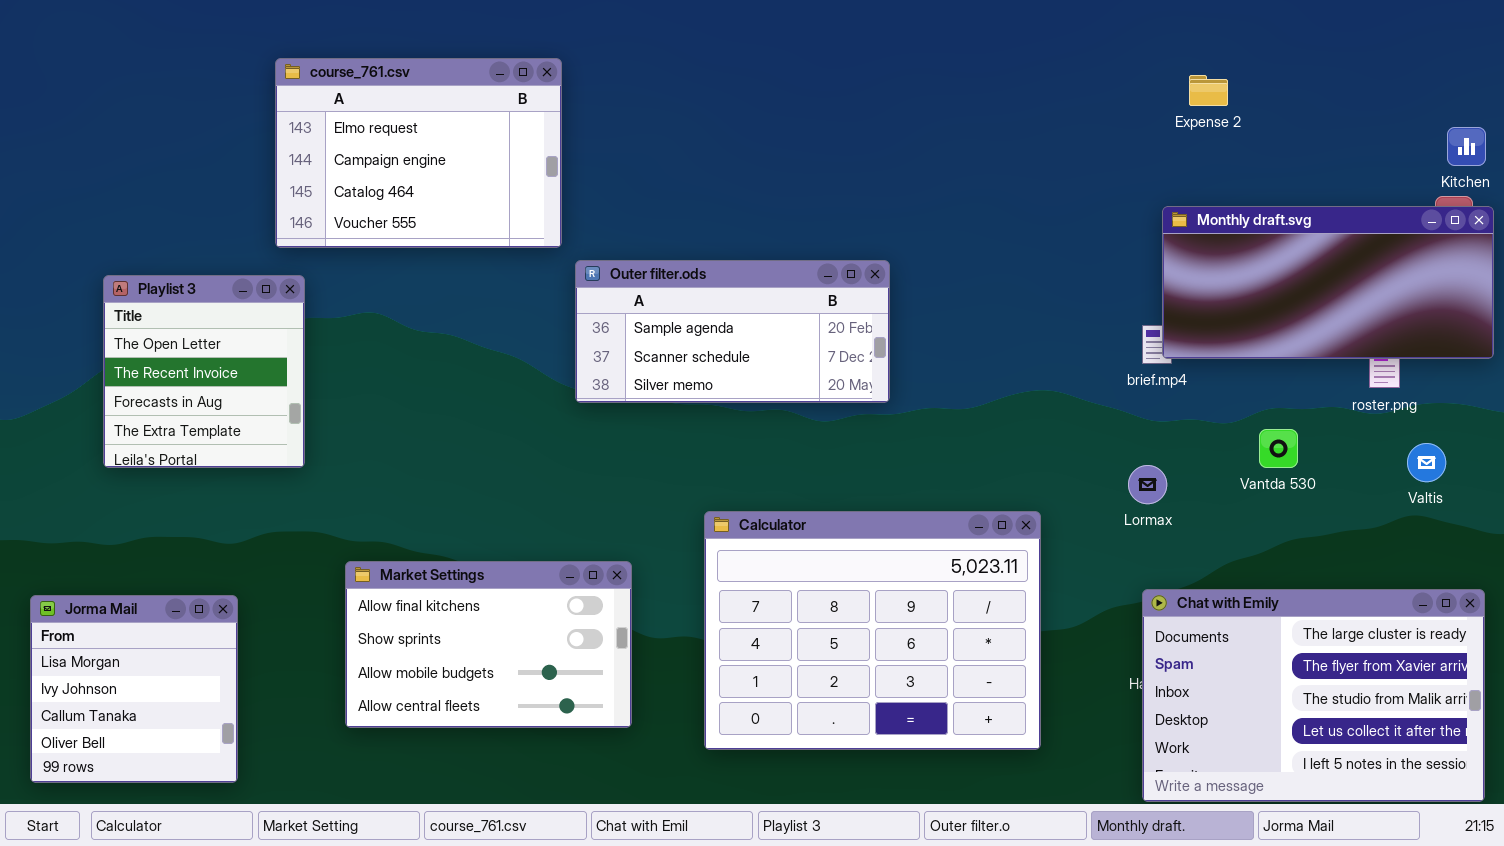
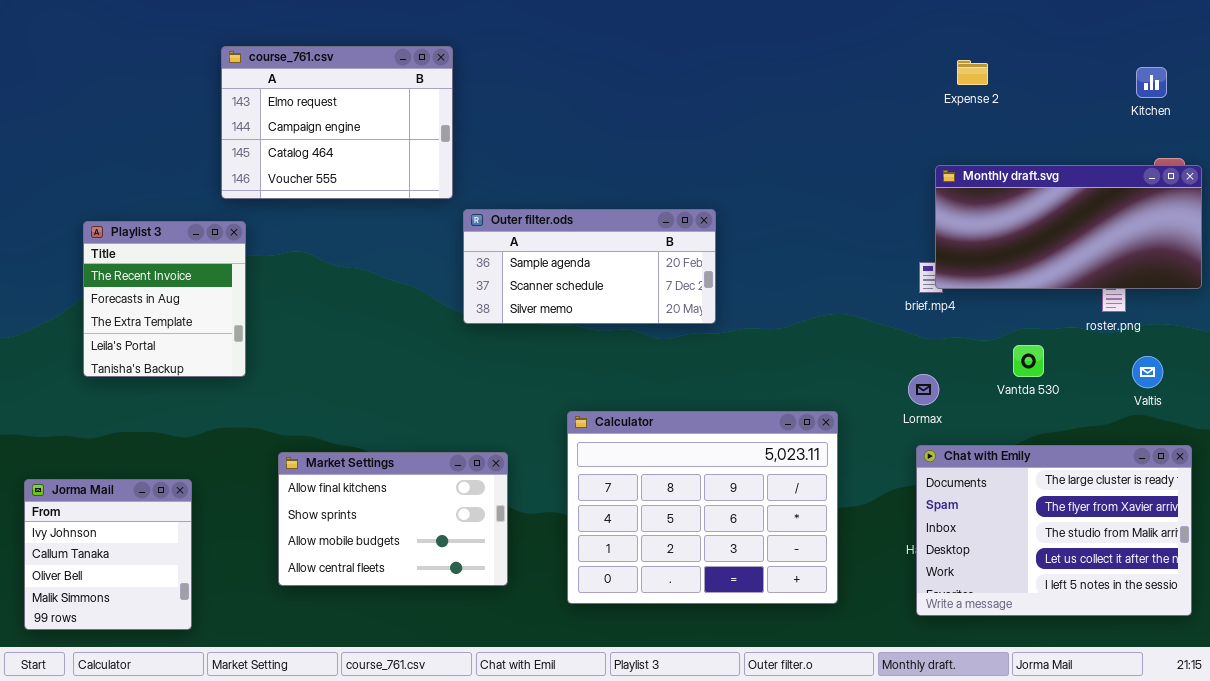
Kitchen: [1447,127,1486,166] -> [1136,67,1167,98], moved
Playlist 3: [103,275,305,468] -> [83,221,246,377], scrolled down 1 row
Chat with Emily: [1142,589,1485,802] -> [916,445,1192,616], moved
Jorma Mail: [30,595,238,783] -> [24,479,192,630], scrolled down 1 row

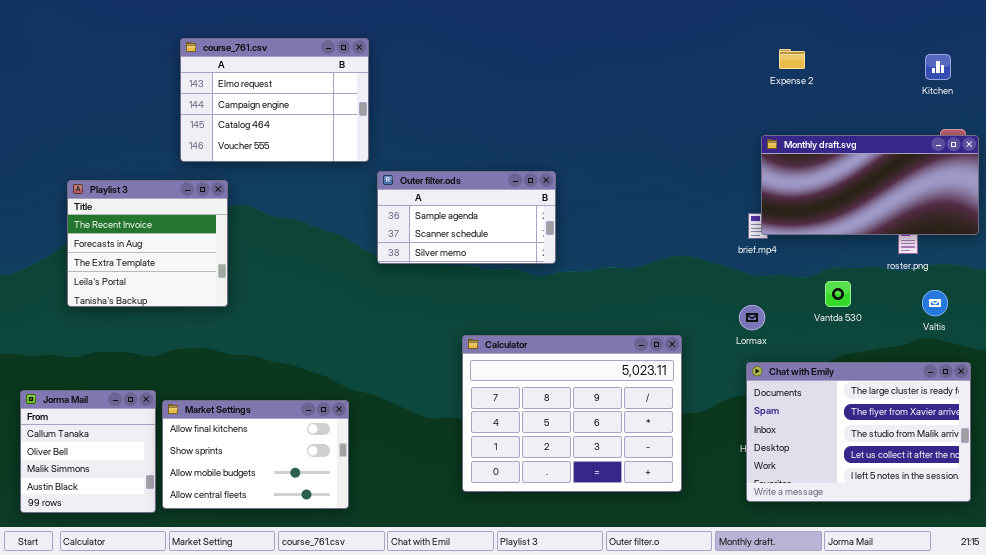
Outer filter.ods: [463,209,716,324] -> [377,171,556,264], resized
Playlist 3: [83,221,246,377] -> [67,180,228,307], resized
Market Settings: [278,452,508,586] -> [162,400,349,509], moved
Jorma Mail: [24,479,192,630] -> [20,390,156,513], scrolled down 1 row

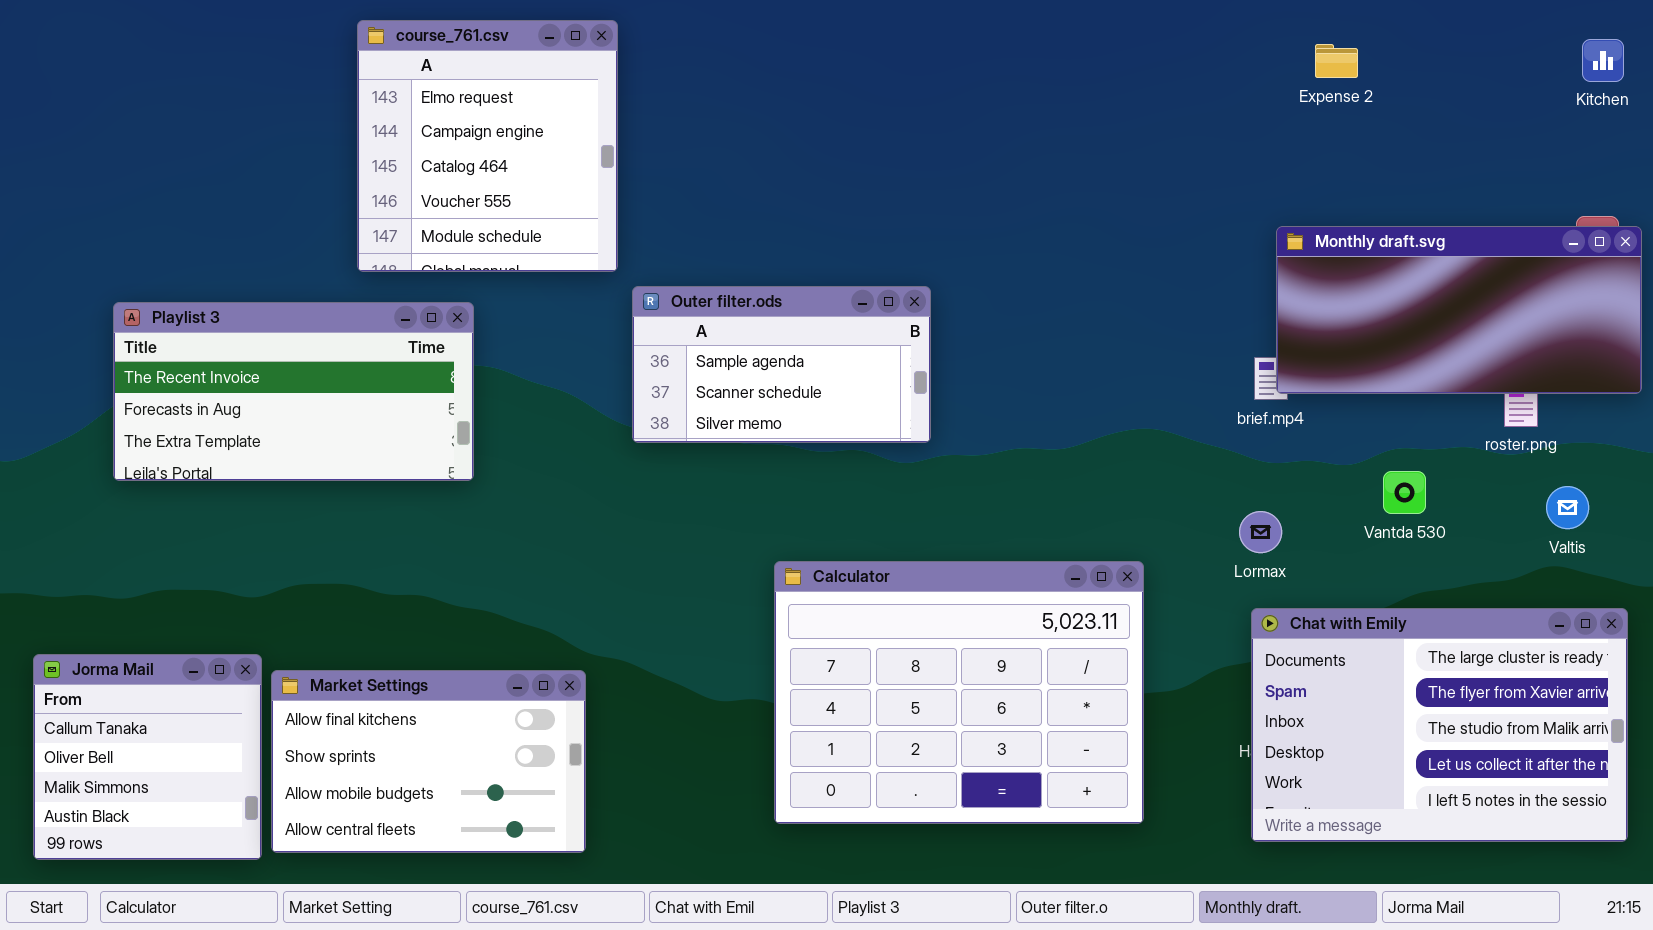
course_761.csv: [180,38,369,162] -> [357,20,618,272], resized
Expense 2: [779,49,805,69] -> [1315,44,1358,78], moved
Kitchen: [925,54,951,80] -> [1582,39,1624,82], moved
Playlist 3: [67,180,228,307] -> [113,302,474,481], resized

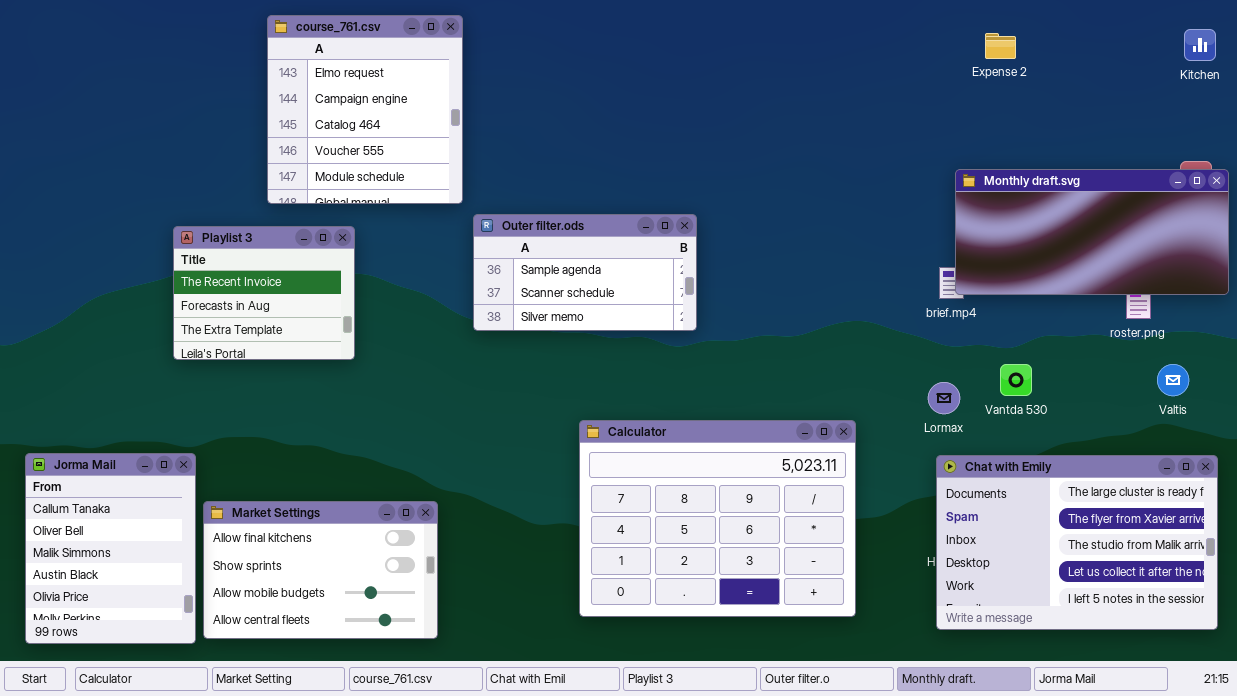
Playlist 3: [113,302,474,481] -> [173,226,355,360], resized
Vantda 530: [1383,471,1426,514] -> [1000,364,1032,396], moved
Jorma Mail: [33,654,262,860] -> [25,453,196,644], resized

